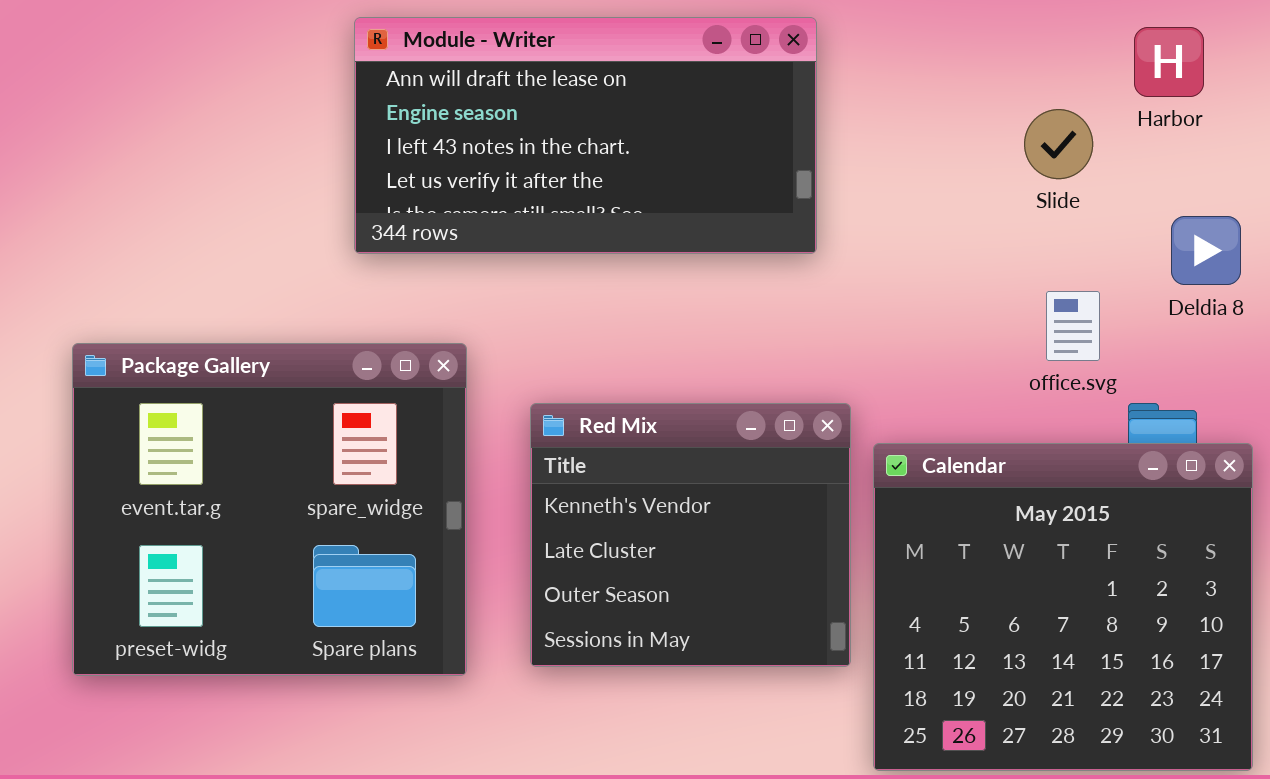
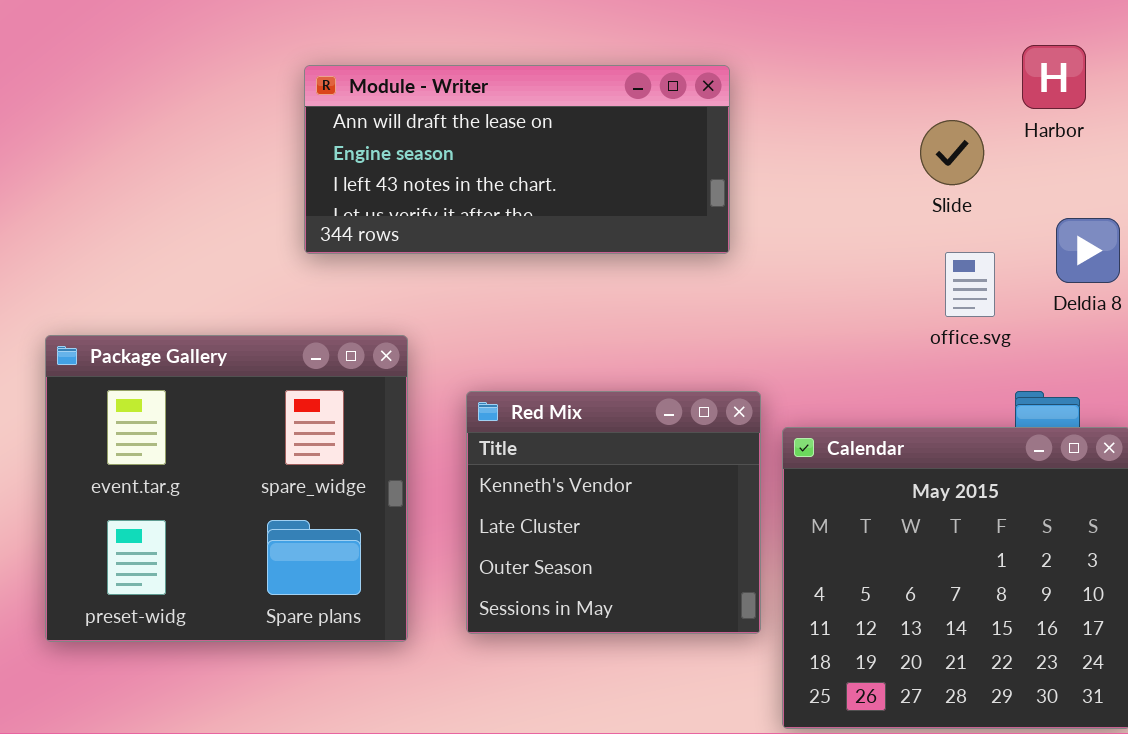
Module - Writer: [354,17,817,254] -> [304,65,730,254], resized
office.svg: [1046,291,1100,361] -> [945,252,995,317], moved

